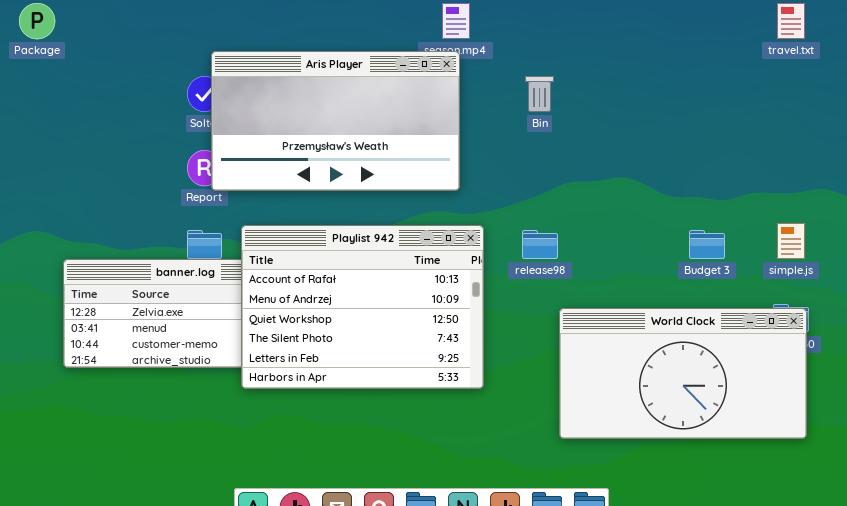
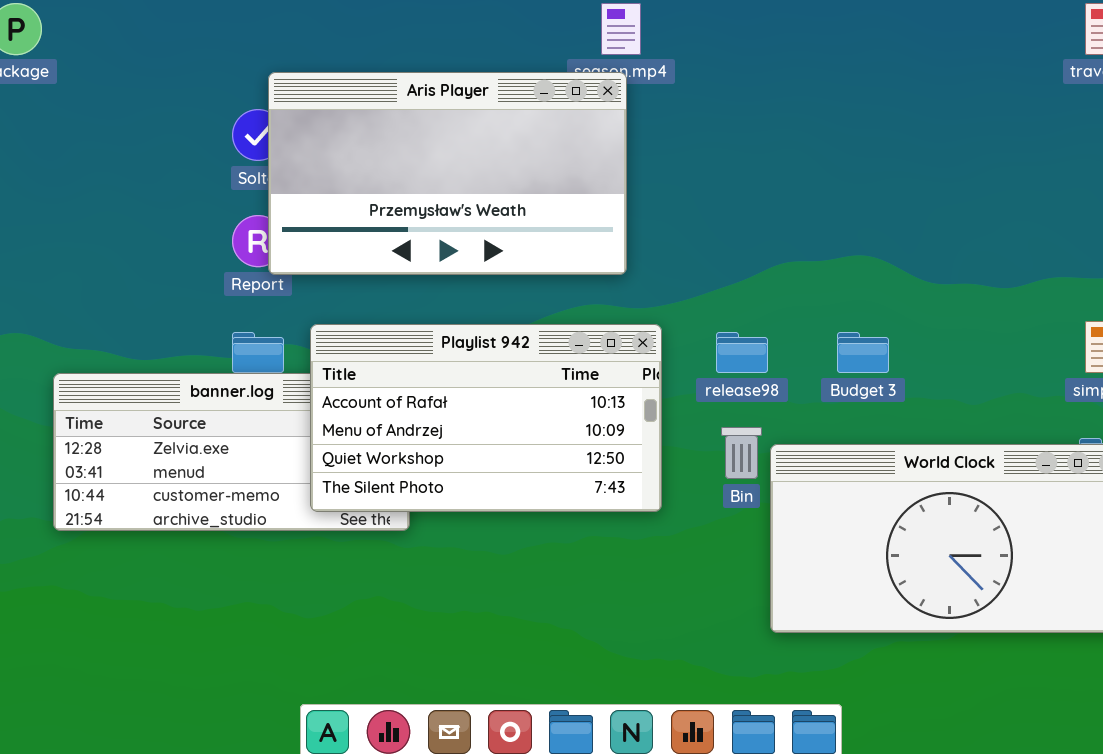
Bin: [525,76,554,112] -> [721,427,762,479], moved
Playlist 942: [241,225,484,389] -> [310,324,662,512], resized
Budget 3: [689,230,725,259] -> [837,332,889,373], moved

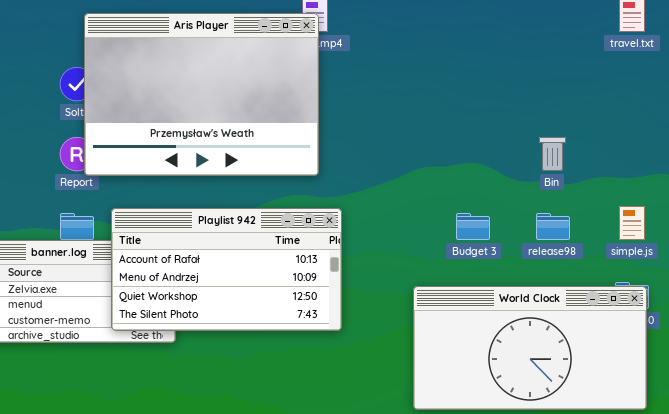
Aris Player: [268,72,627,275] -> [84,13,319,176], resized
release98: [716,332,768,373] -> [536,213,570,240], moved
Bin: [721,427,762,479] -> [539,137,566,171], moved

